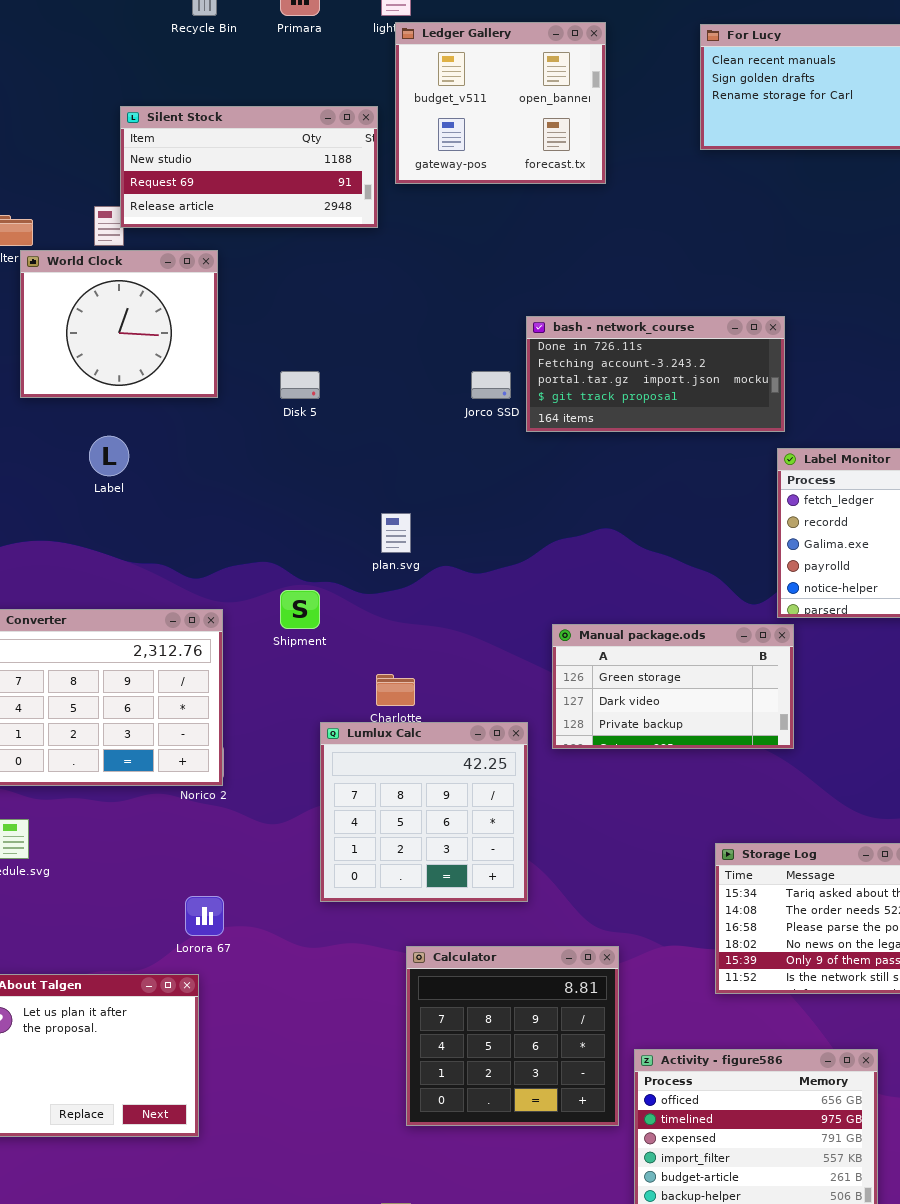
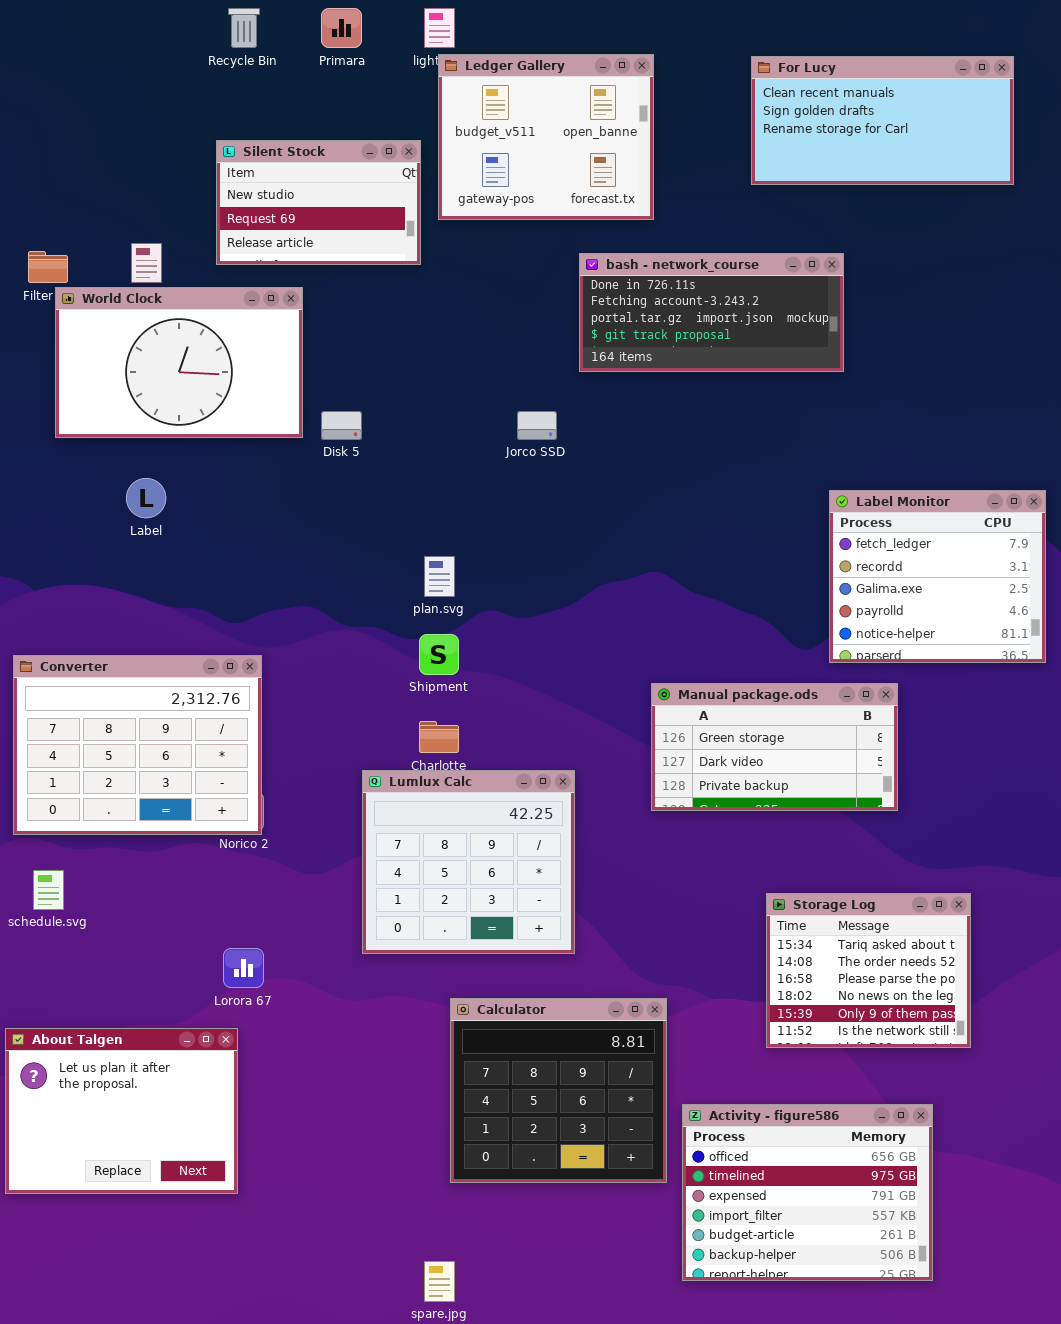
Silent Stock: [120,106,378,228] -> [216,140,421,265], resized
World Clock: [20,250,218,398] -> [55,287,303,438], resized
bash - network_course: [526,316,785,432] -> [579,253,844,372], moved
Shipment: [280,590,320,629] -> [419,634,459,675], moved
Manual package.ods: [552,624,794,749] -> [651,683,898,811], moved

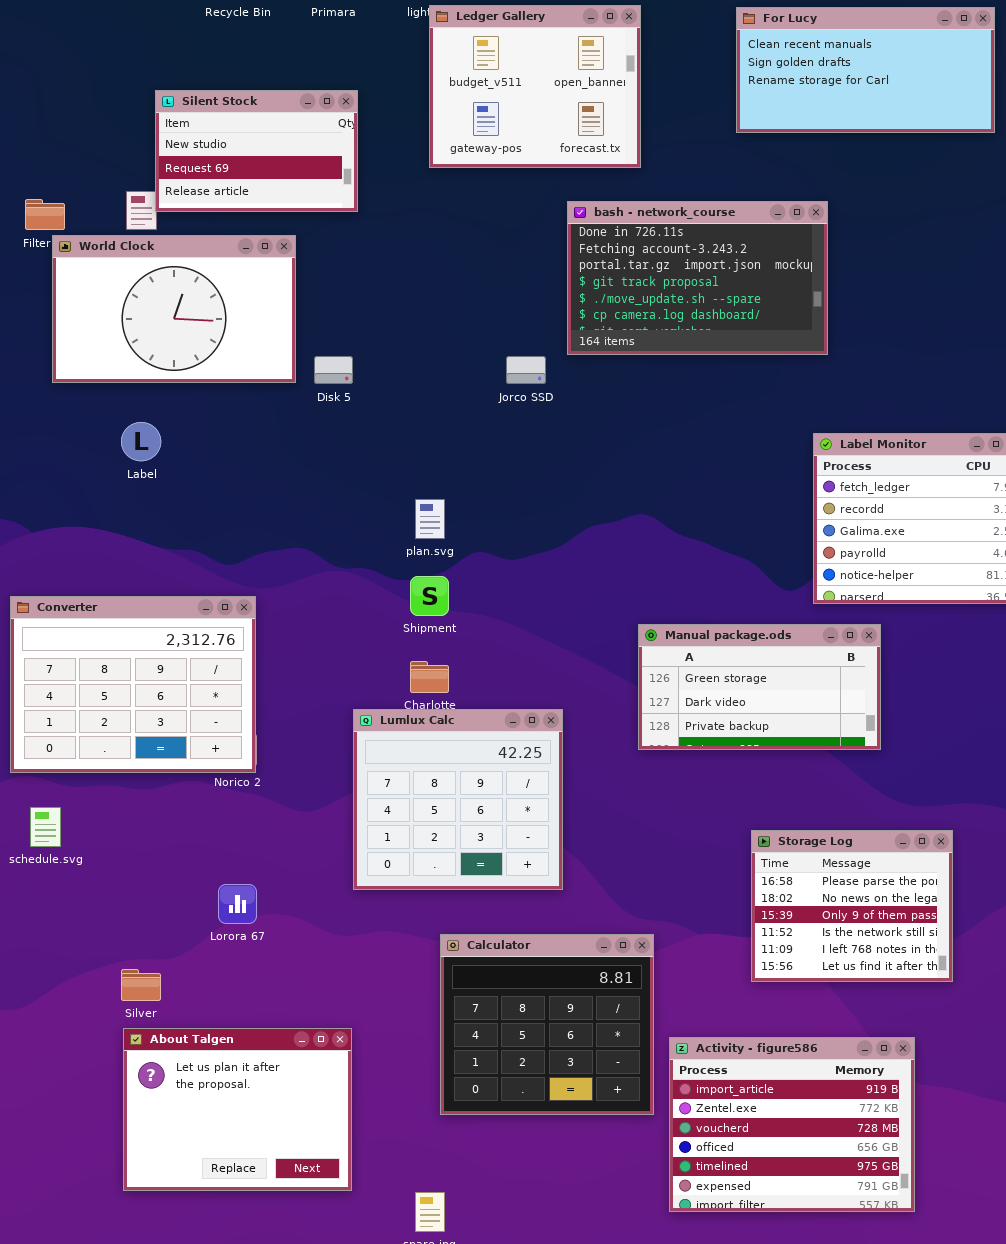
Silent Stock: [216,140,421,265] -> [155,90,358,212], moved
bash - network_course: [579,253,844,372] -> [567,201,828,355], resized
Storage Log: [766,893,971,1048] -> [751,830,953,982], scrolled down 2 rows
About Talgen: [5,1028,238,1194] -> [123,1028,352,1191], moved
Activity - figure586: [682,1104,933,1281] -> [669,1037,915,1212], scrolled up 3 rows

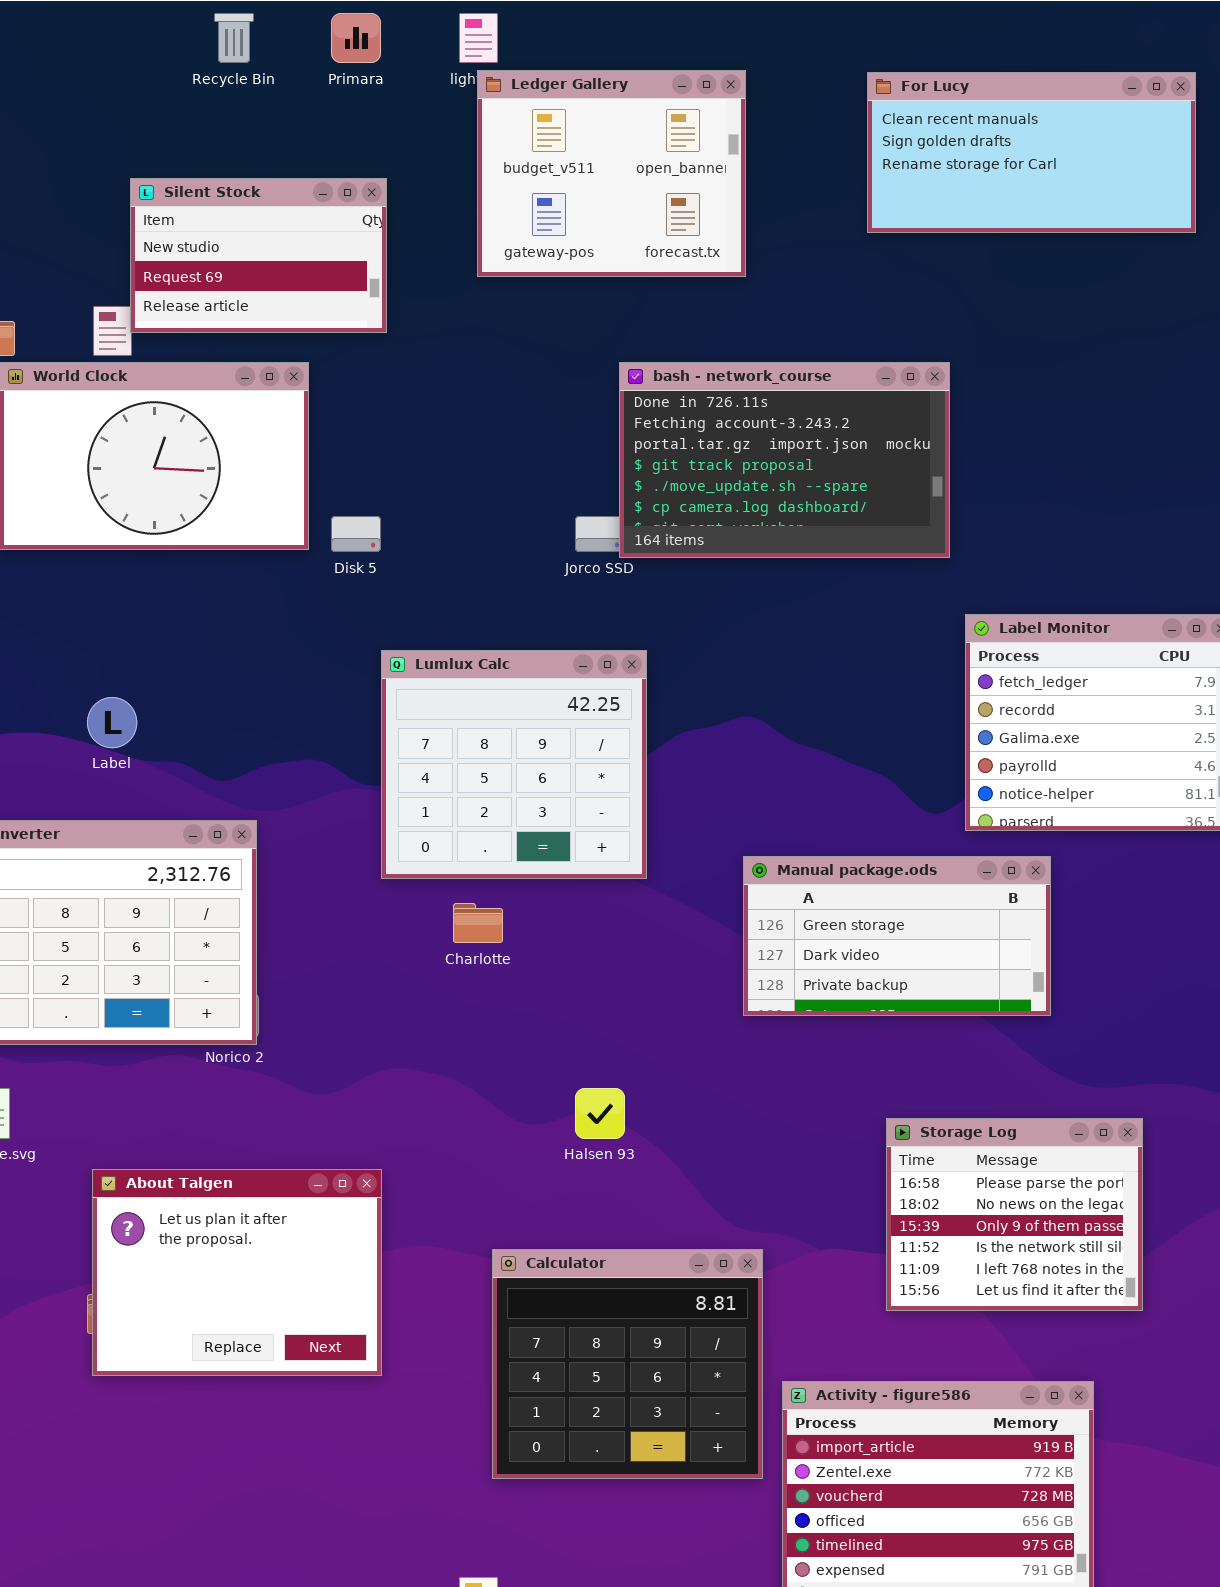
bash - network_course: [567,201,828,355] -> [619,362,950,558], moved
Label: [121,422,161,461] -> [87,697,137,748], moved
Lumlux Calc: [353,709,563,890] -> [381,650,647,879], moved
About Talgen: [123,1028,352,1191] -> [92,1169,382,1376], moved

